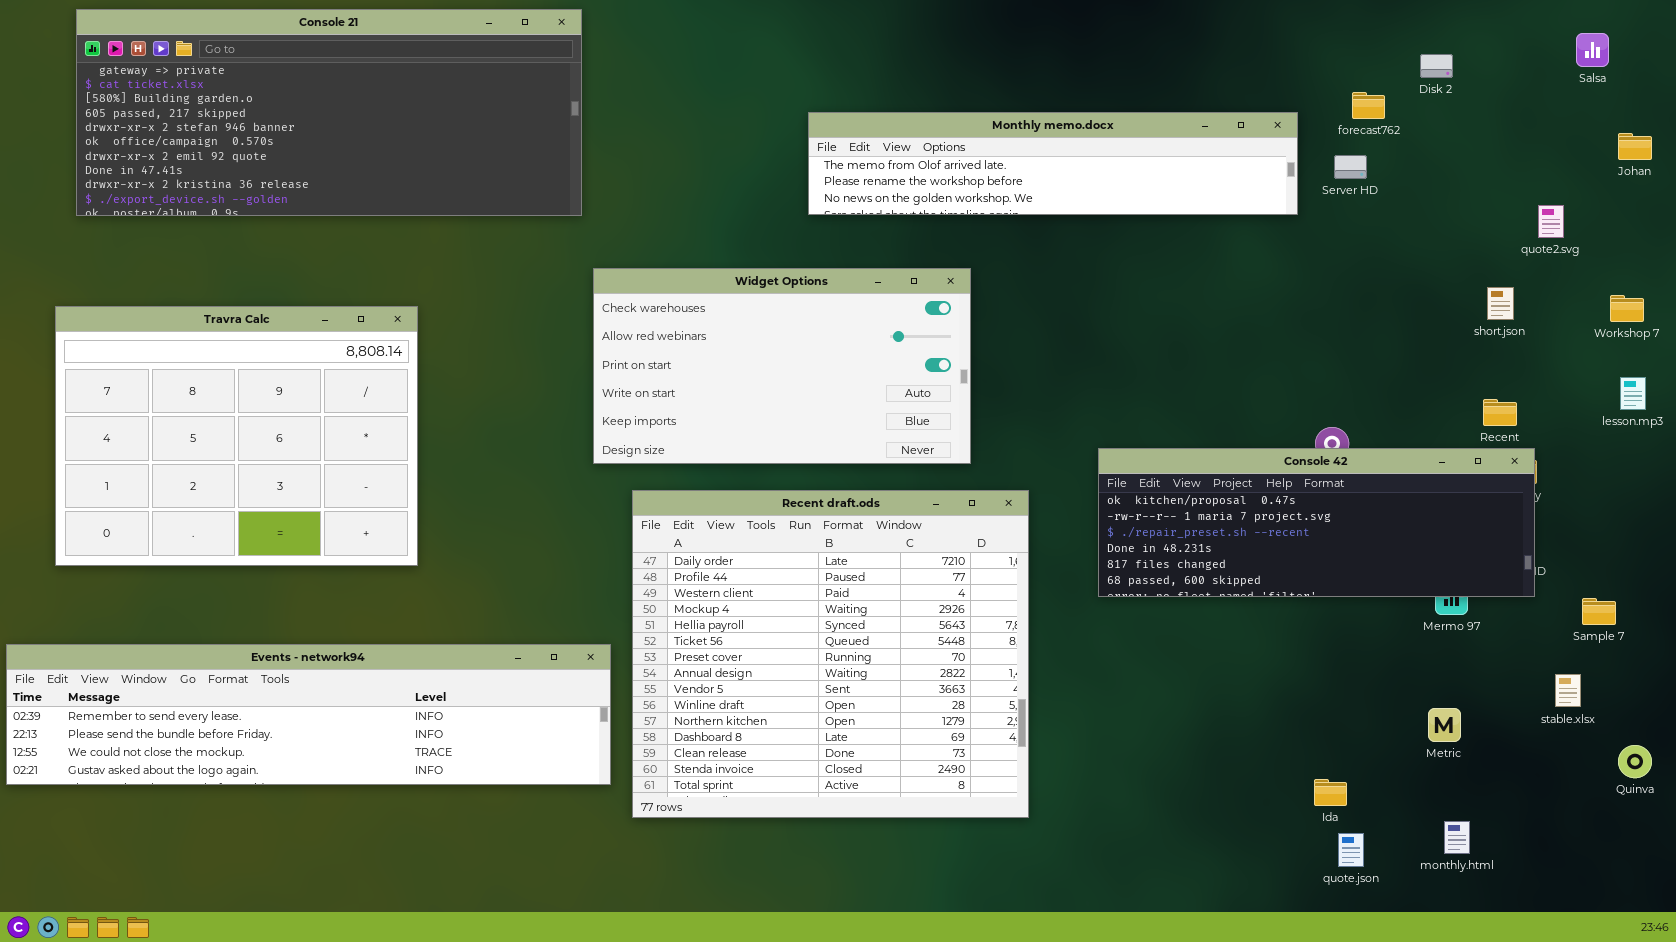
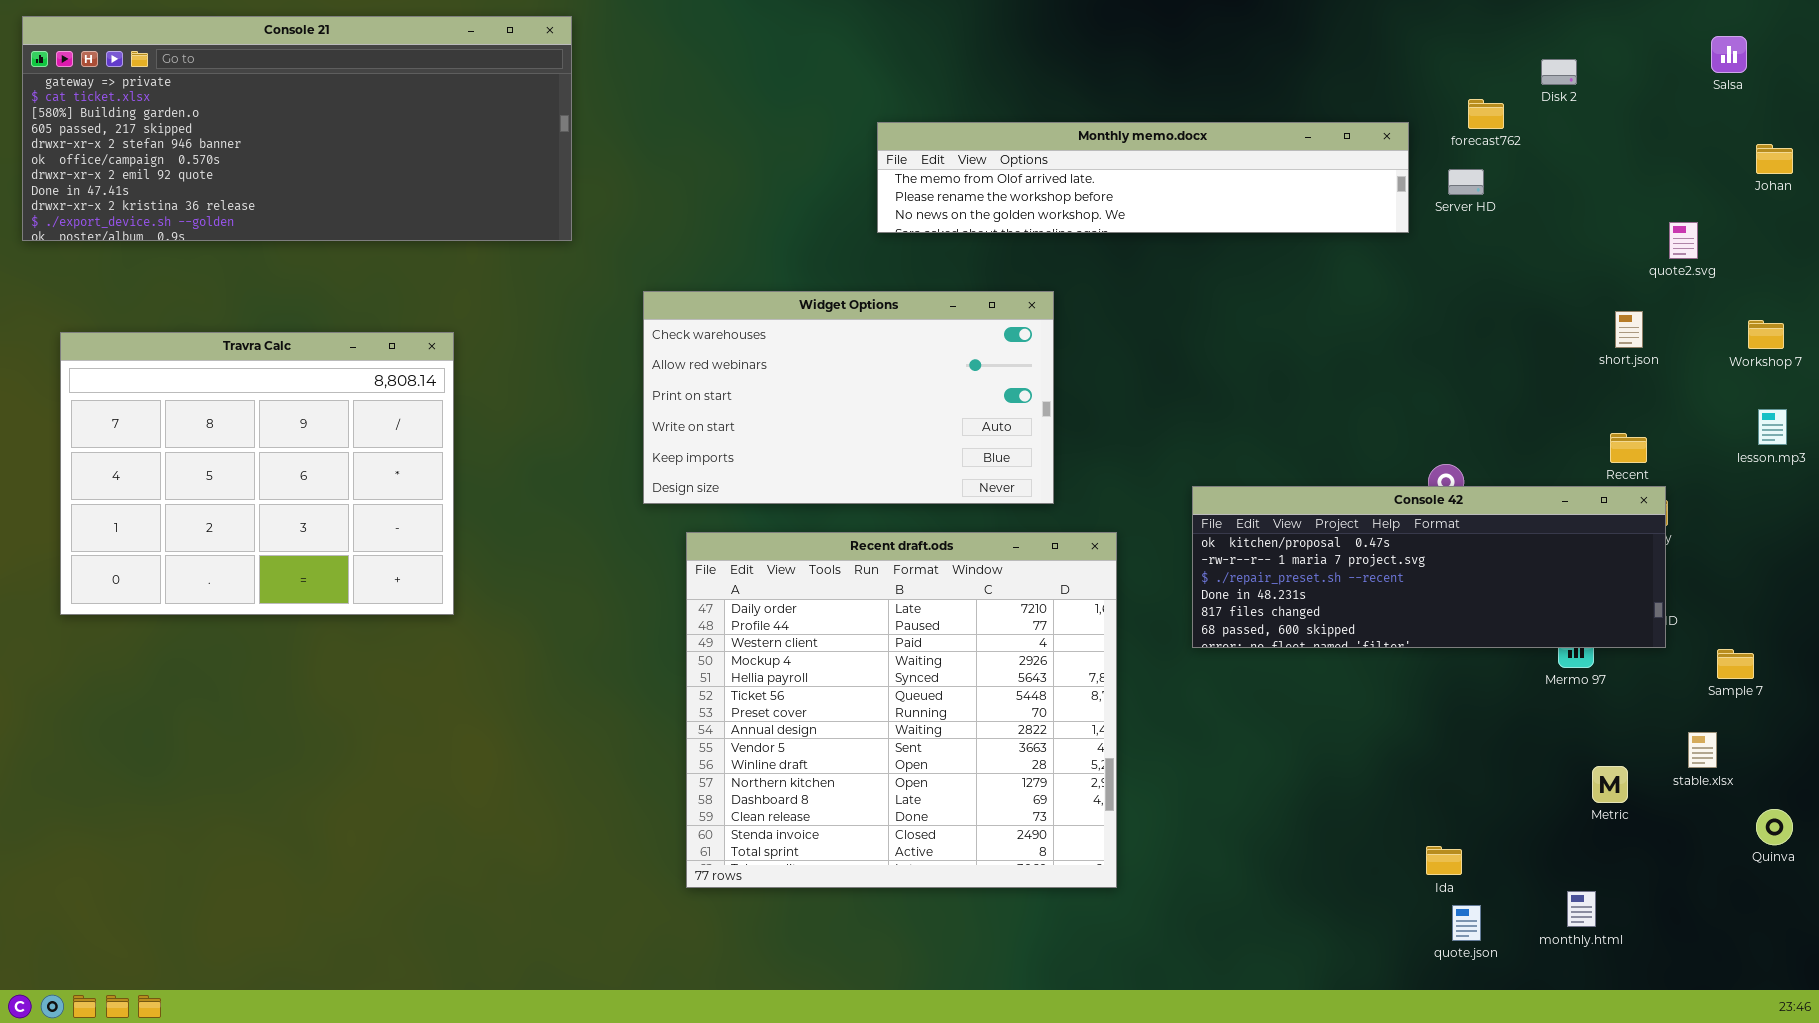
Console 21: [76,9,582,216] -> [22,16,572,241], moved
Events - network94: [6,644,611,785] -> none, closed
Metric: [1428,708,1461,742] -> [1592,766,1628,803], moved

